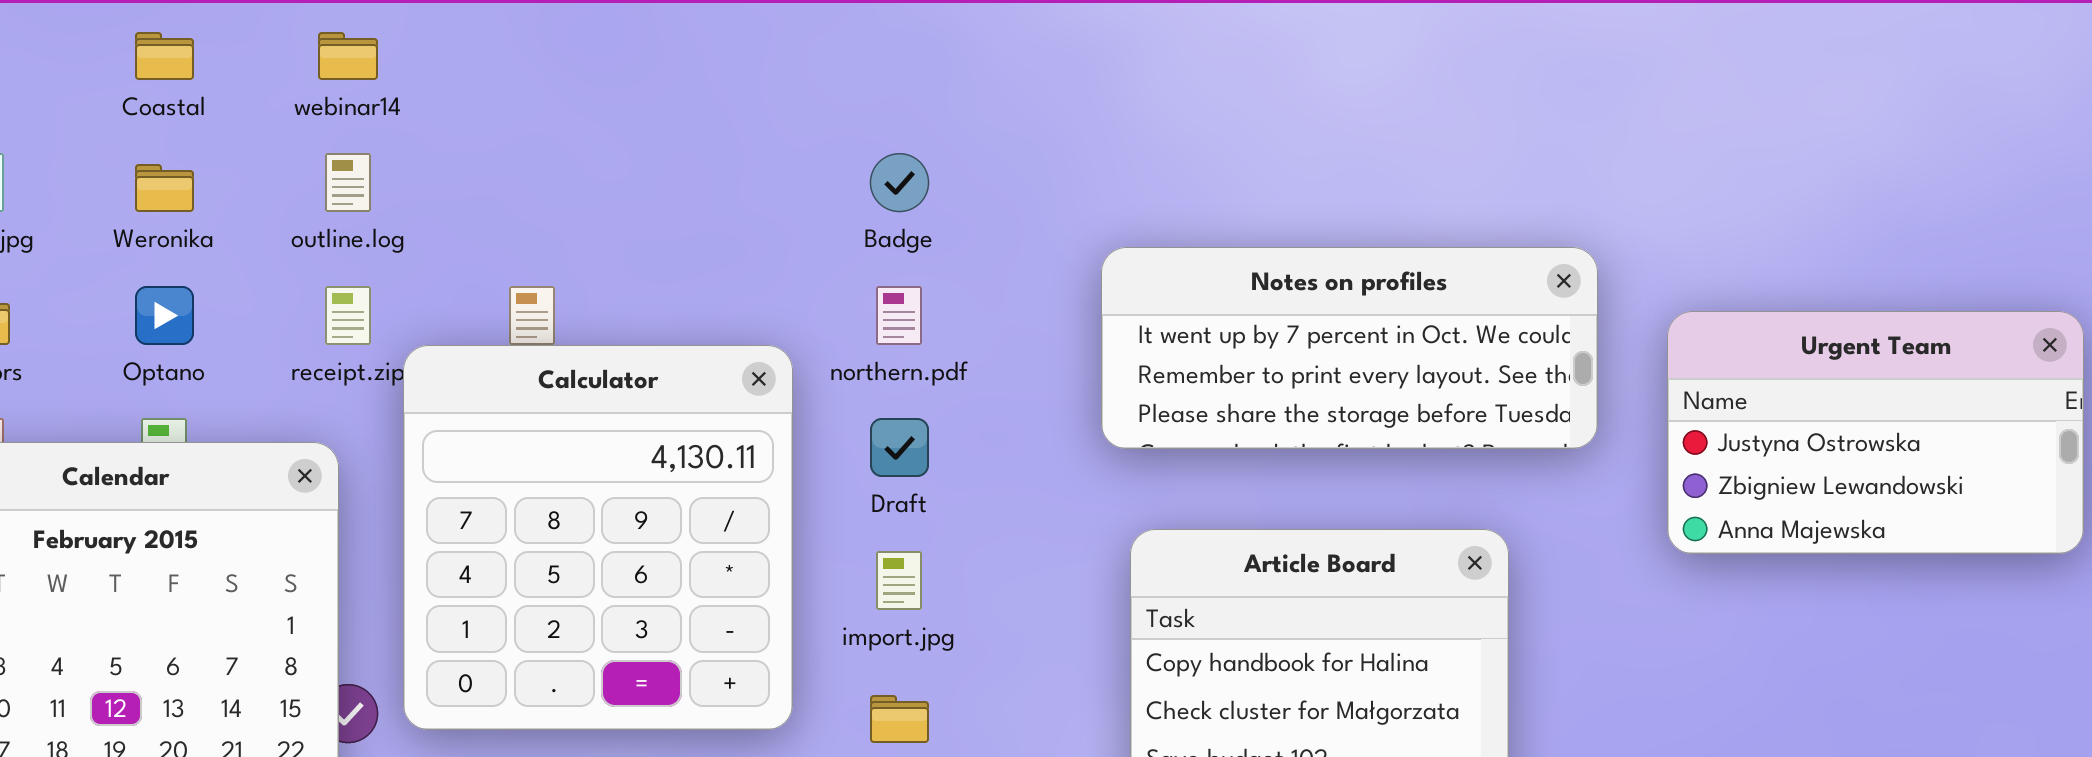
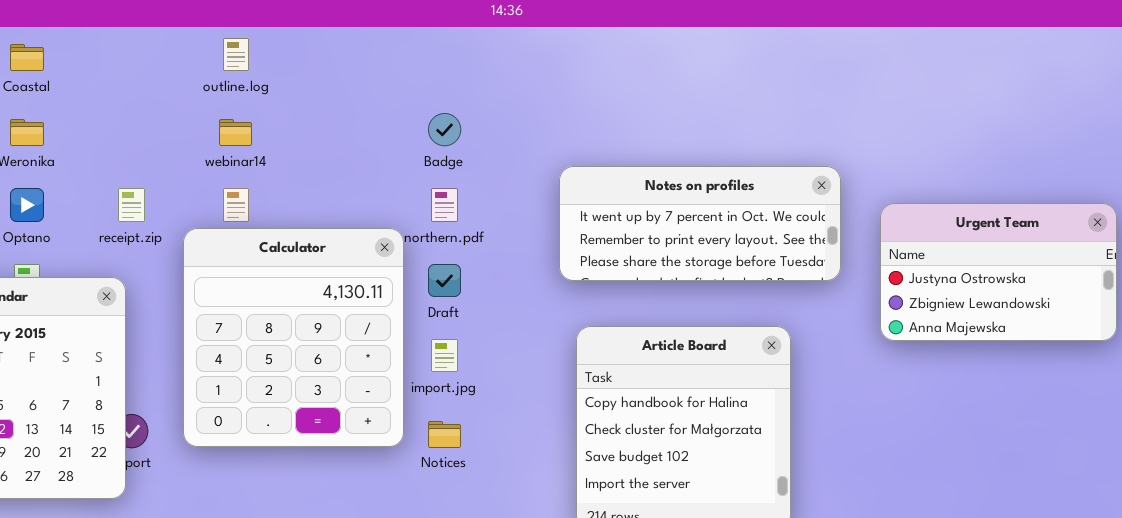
webinar14: [318,32,378,80] -> [219,119,252,146], moved
outline.log: [325,153,371,212] -> [223,38,249,71], moved
Calculator: [403,345,793,730] -> [183,228,404,447], moved

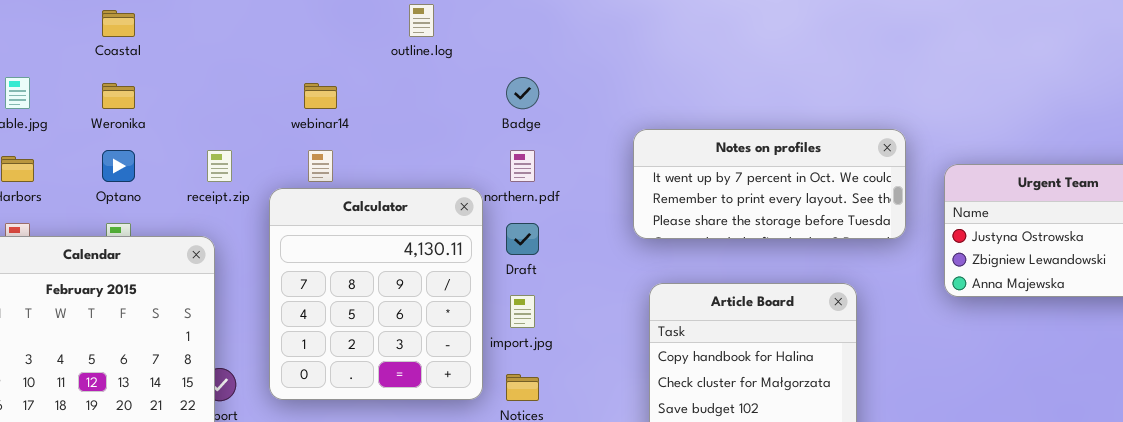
outline.log: [223,38,249,71] -> [409,4,434,37], moved

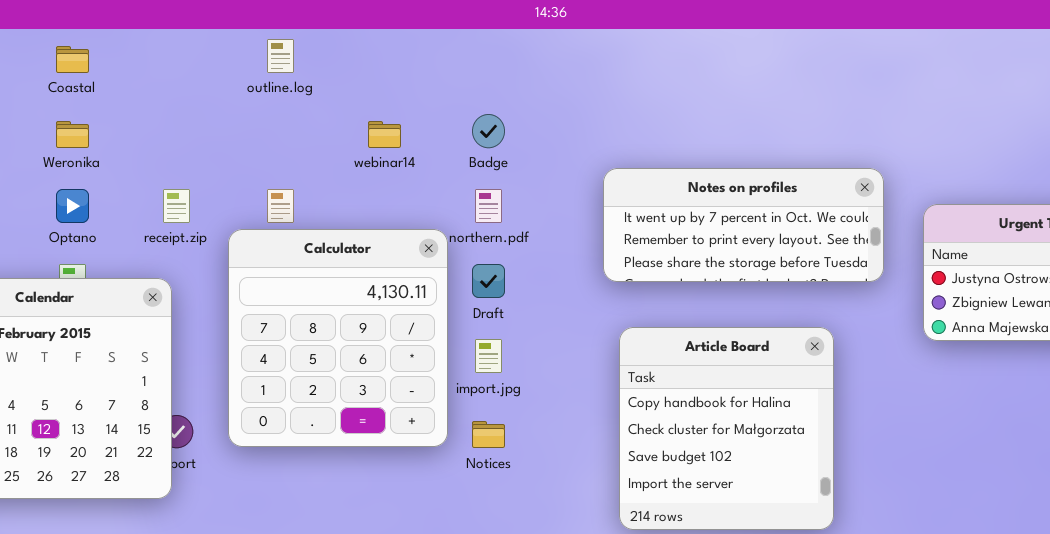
outline.log: [409,4,434,37] -> [267,39,294,73], moved
webinar14: [304,83,337,109] -> [368,121,401,148], moved

